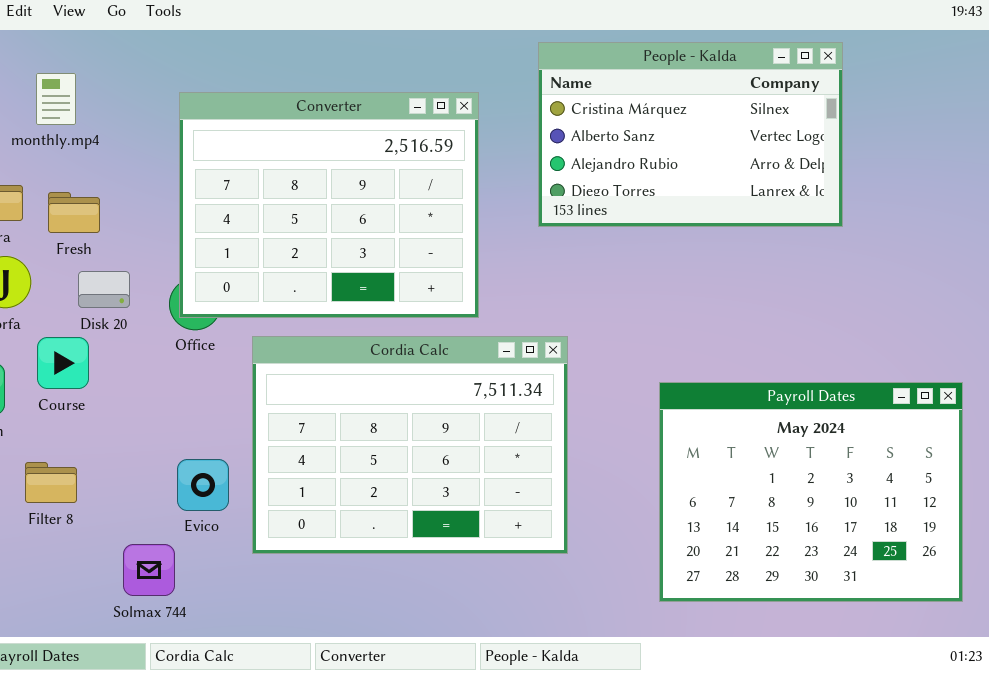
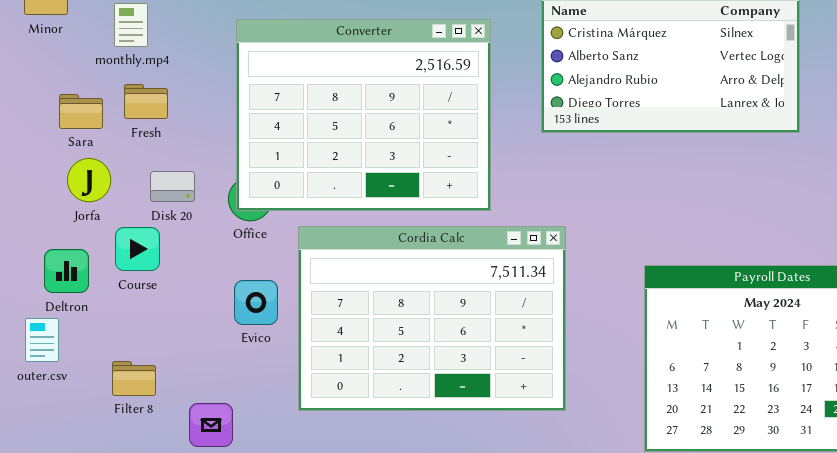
Fresh: [48,192,100,233] -> [124,84,168,119], moved
Evico: [177,459,229,511] -> [234,280,278,325], moved
Filter 8: [25,462,77,503] -> [112,361,156,396], moved

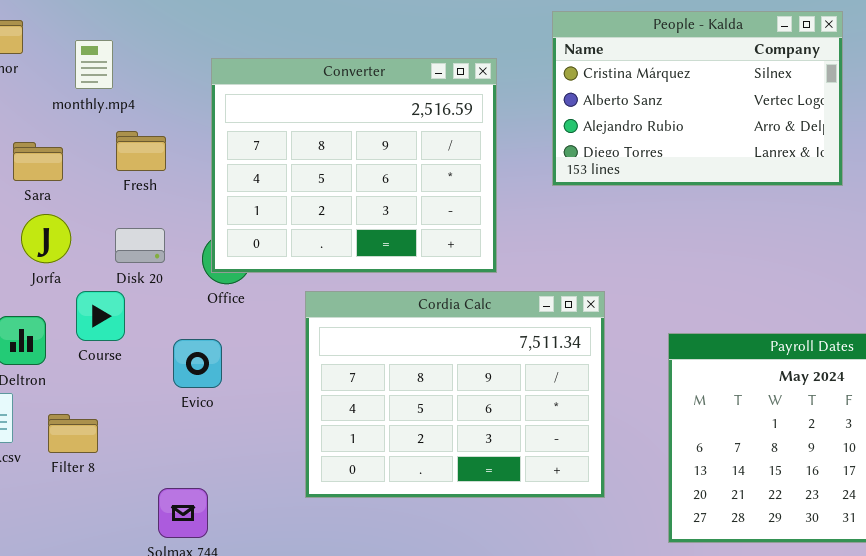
Fresh: [124,84,168,119] -> [116,131,166,171], moved
Cordia Calc: [298,226,566,411] -> [305,291,605,498], moved
Evico: [234,280,278,325] -> [173,339,222,388], moved
Filter 8: [112,361,156,396] -> [48,414,98,453], moved

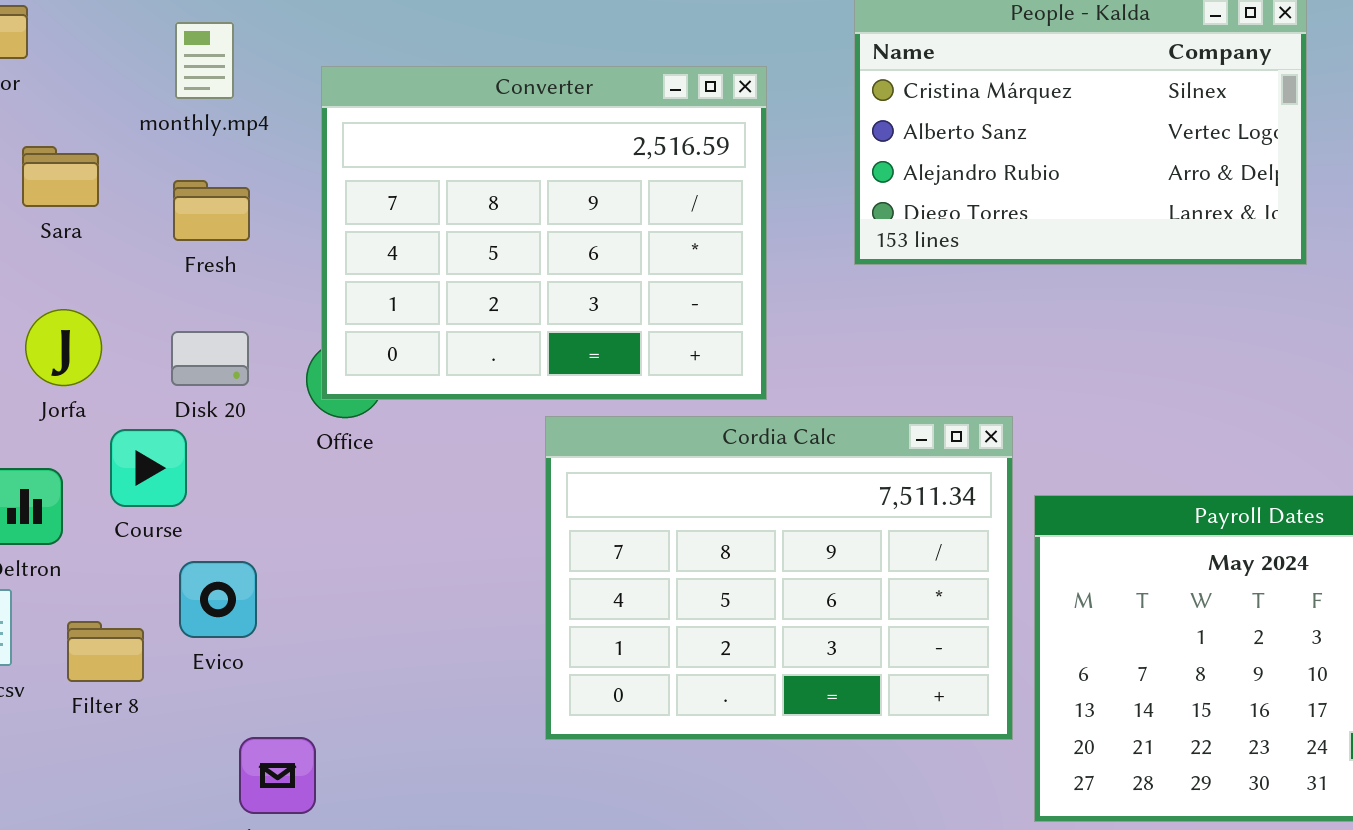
monthly.mp4: [75,40,113,89] -> [175,22,234,99], moved
Sara: [13,142,63,181] -> [22,146,99,207], moved
Cordia Calc: [305,291,605,498] -> [545,416,1013,740], moved
Evico: [173,339,222,388] -> [179,561,257,638], moved

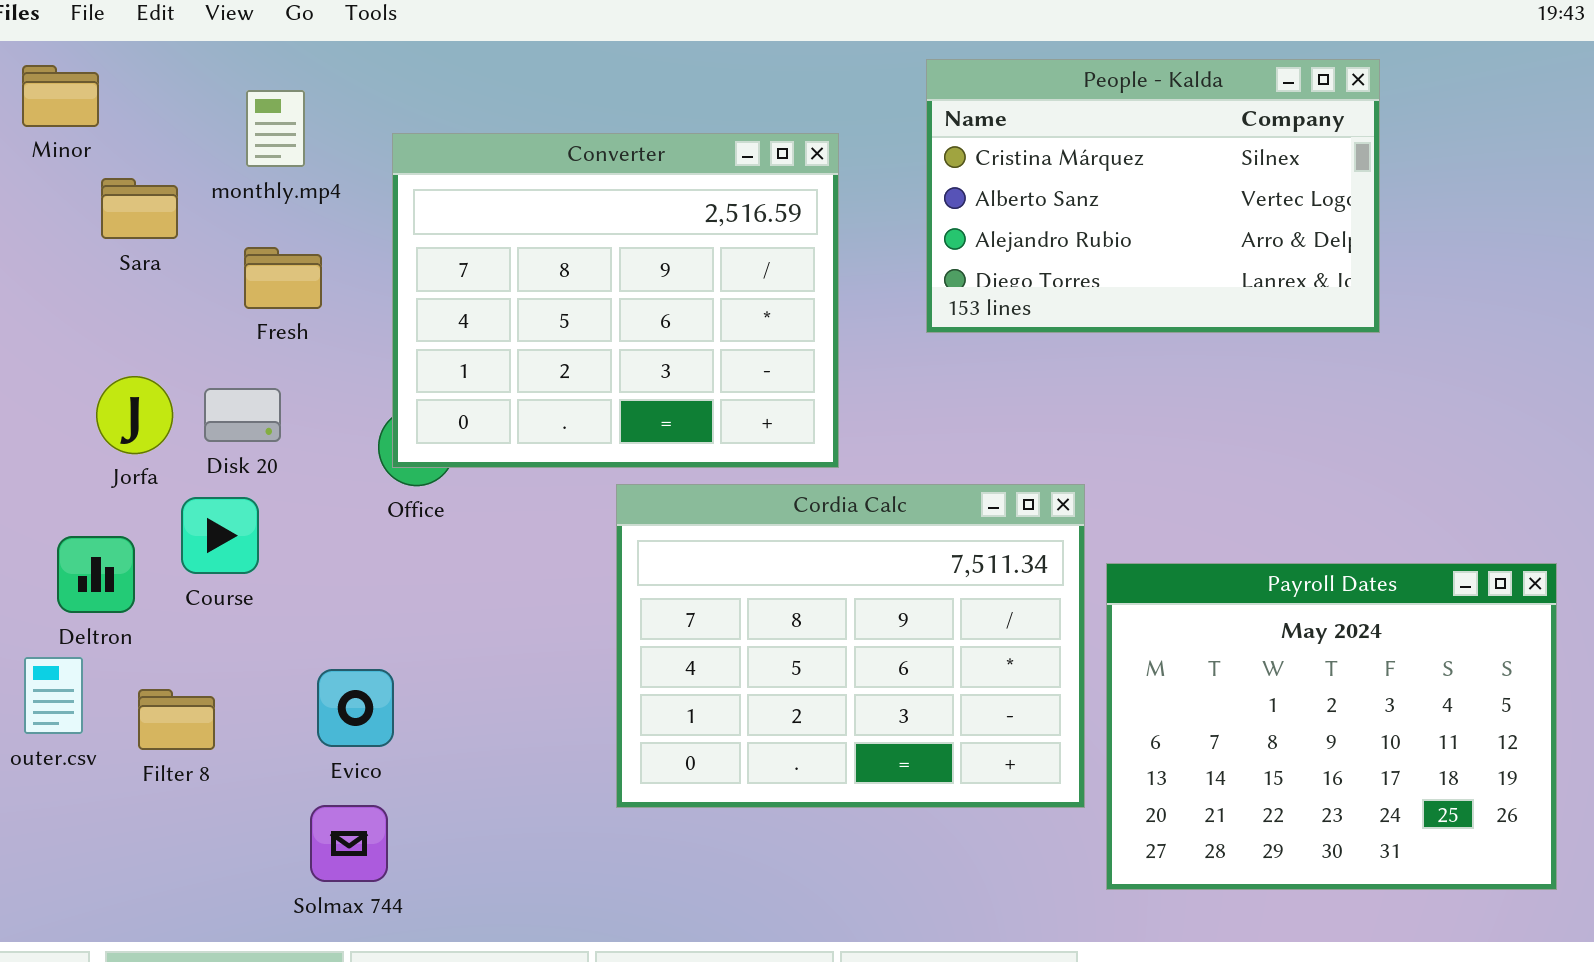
Sara: [22,146,99,207] -> [101,178,178,239], moved
Disk 20: [171,331,249,386] -> [204,388,281,442], moved
Evico: [179,561,257,638] -> [317,669,394,747], moved

